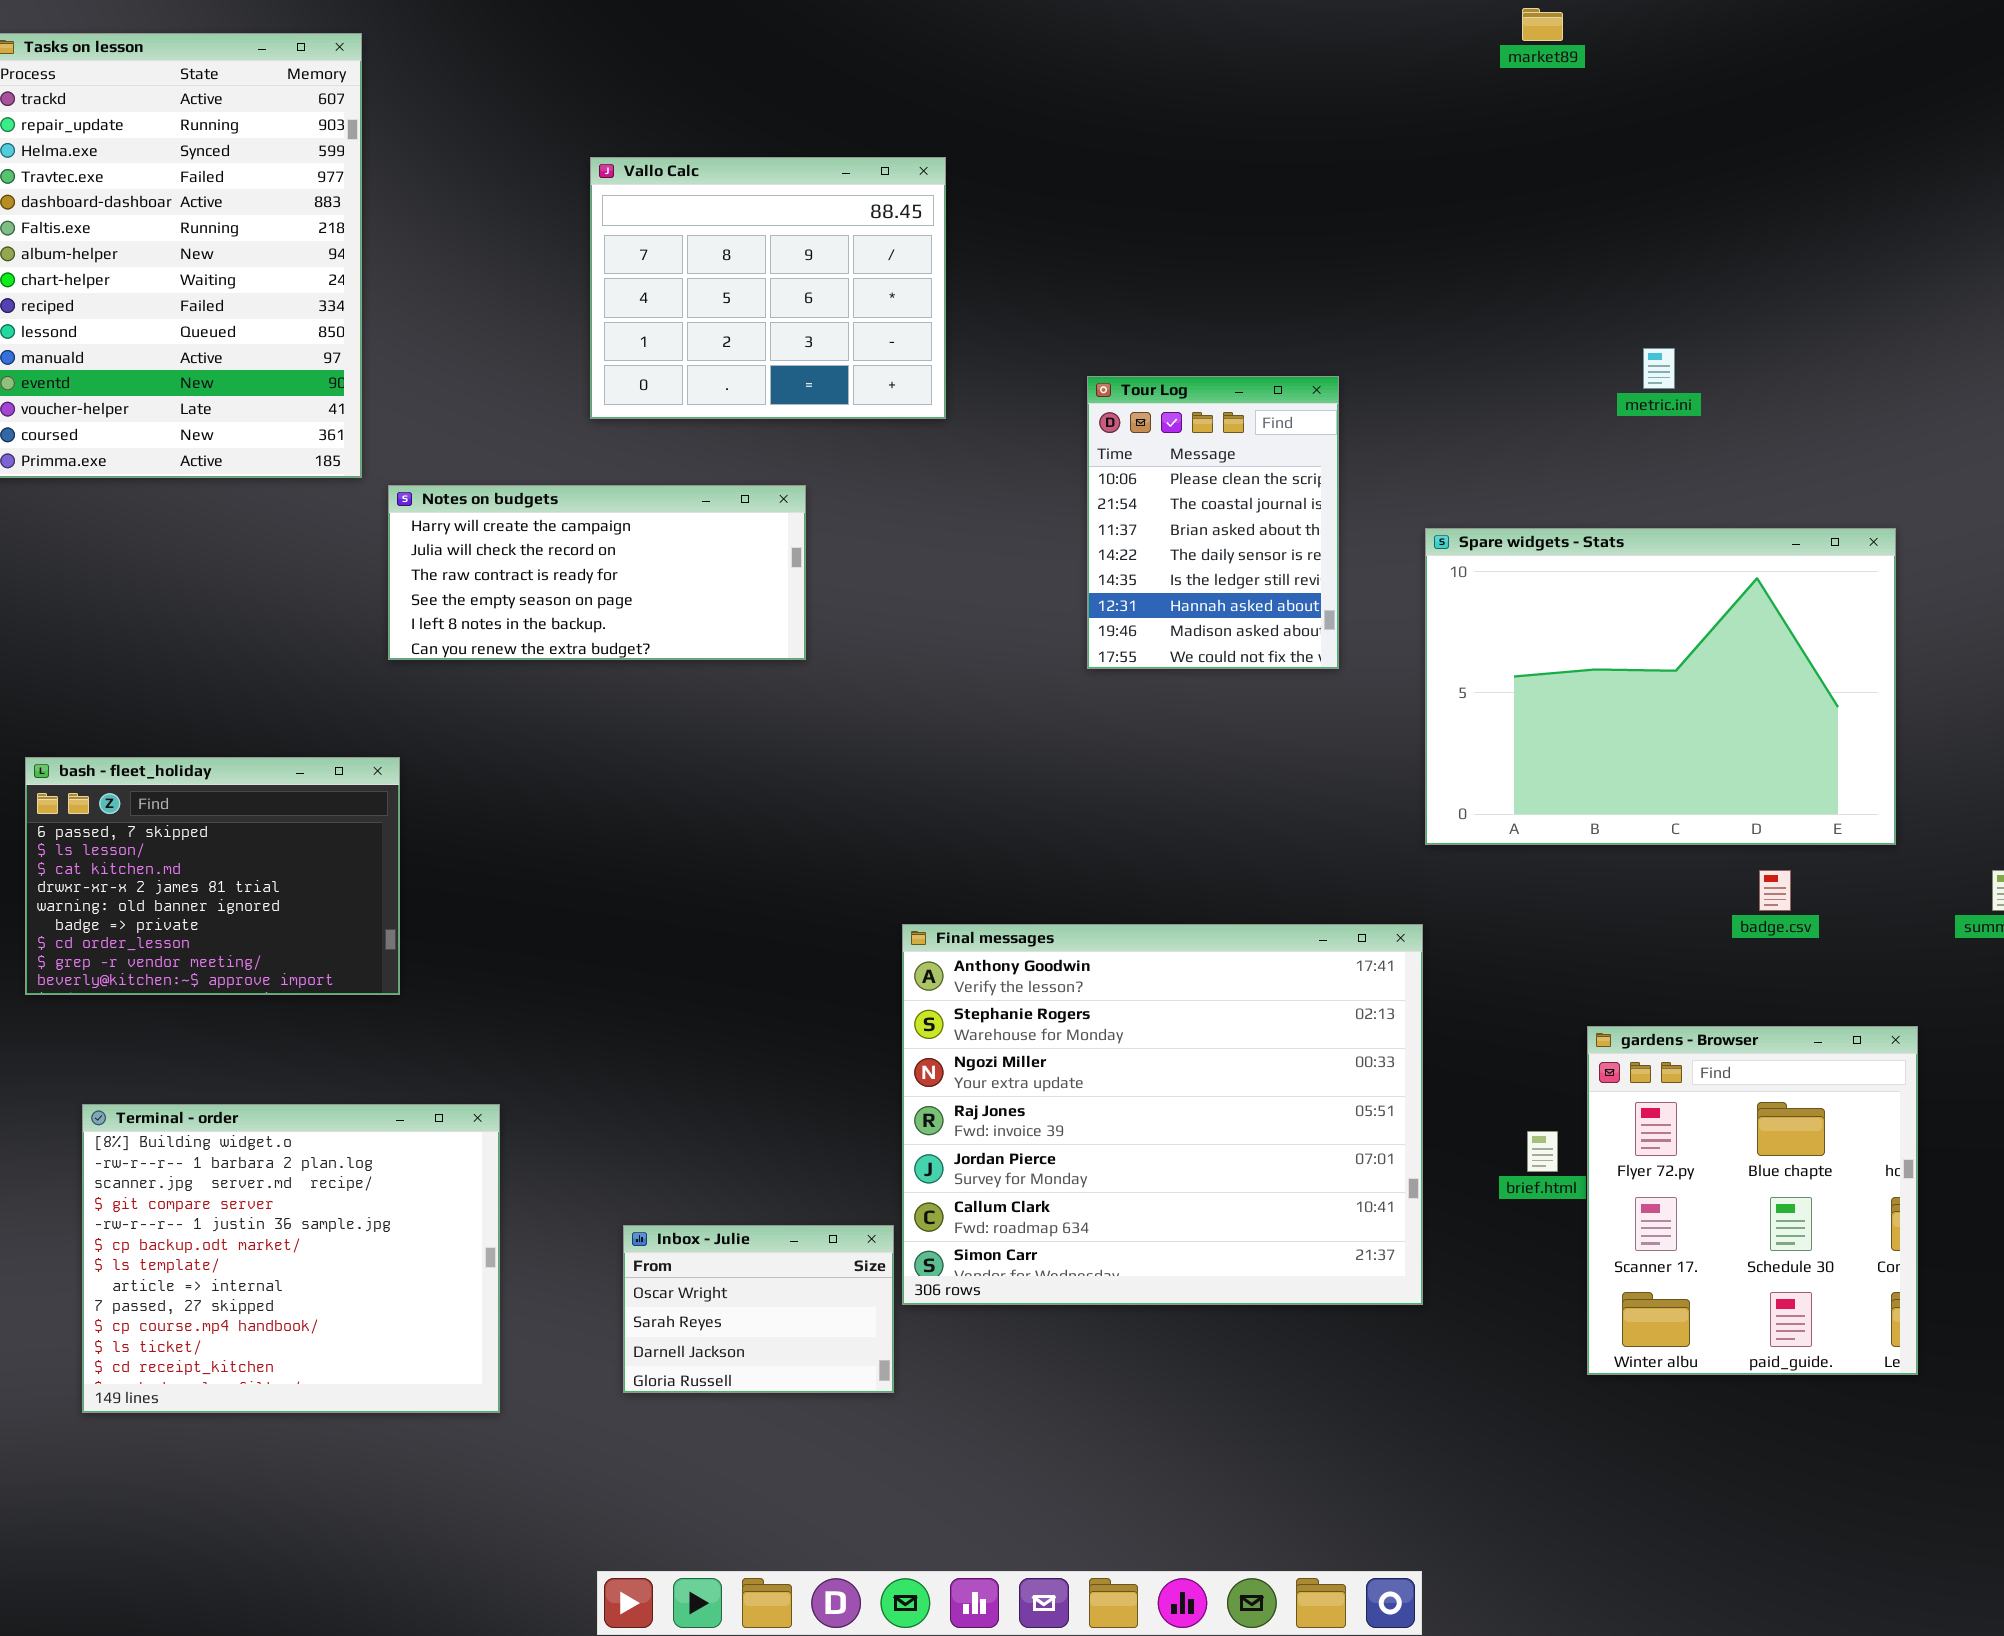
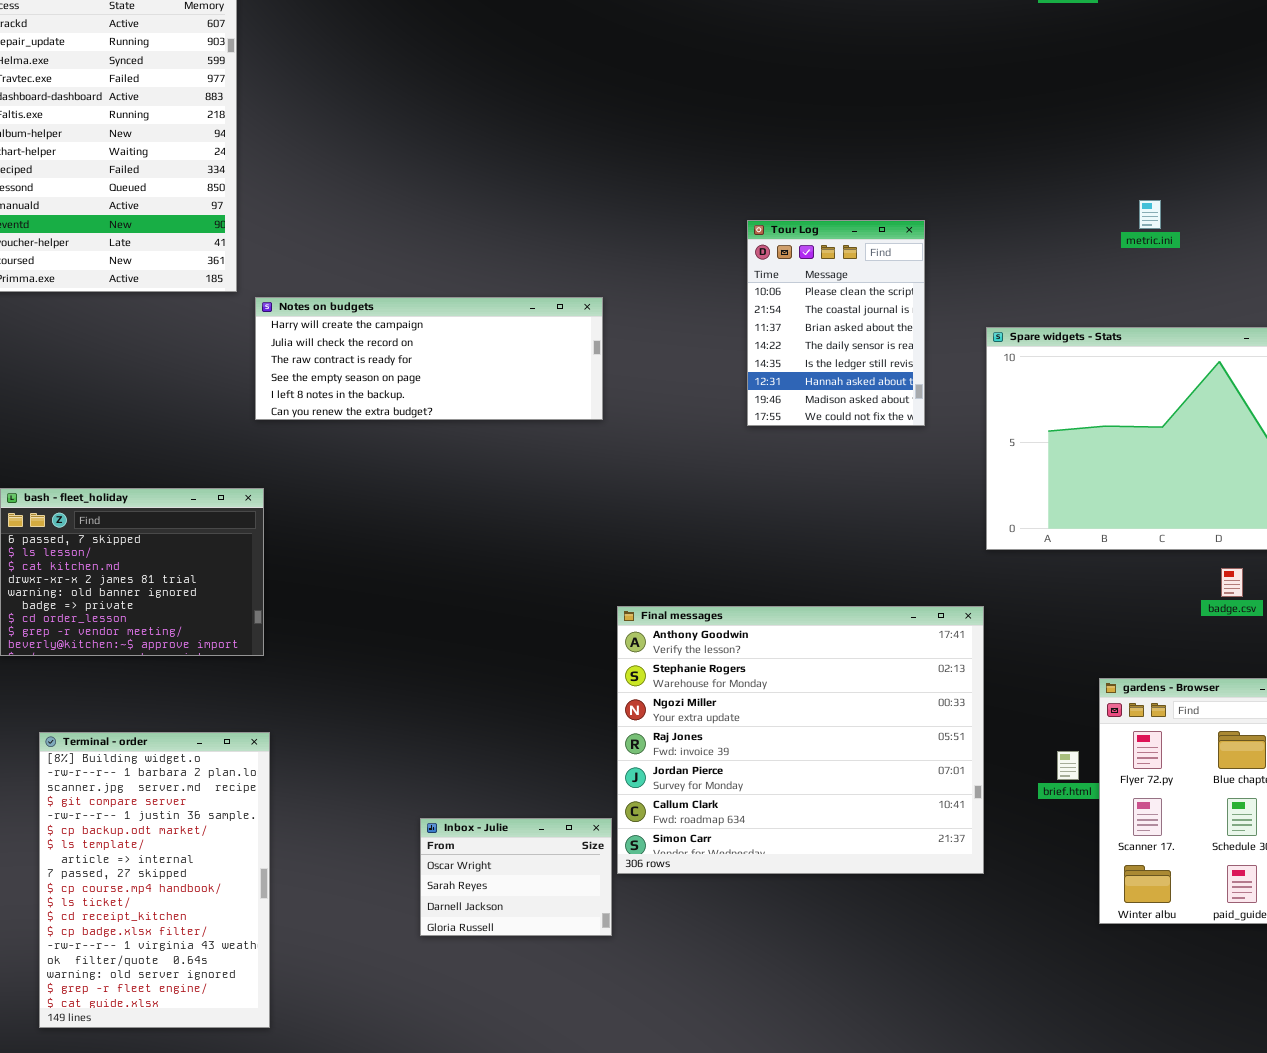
Vallo Calc: [590,157,946,419] -> none, closed
Notes on budgets: [388,485,806,660] -> [255,297,603,420], resized
Terminal - order: [82,1104,500,1413] -> [39,732,270,1028], resized

